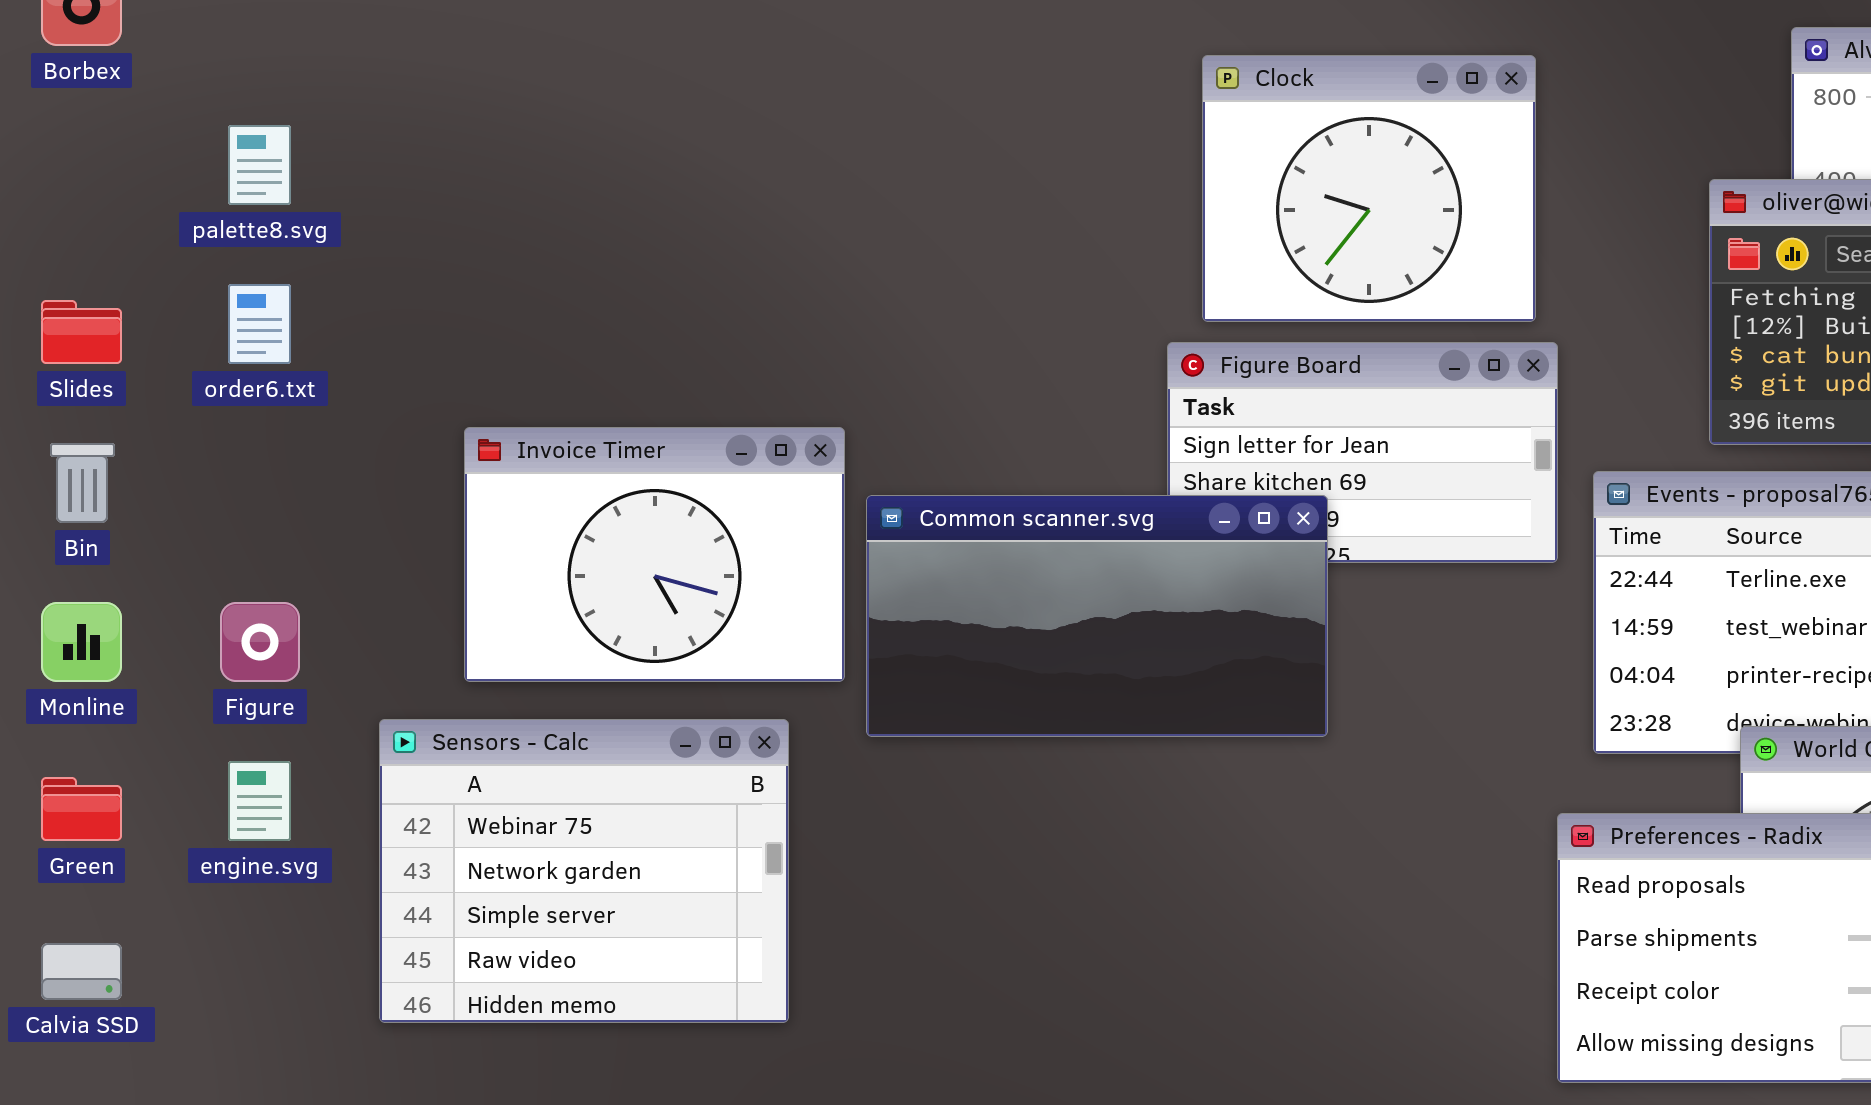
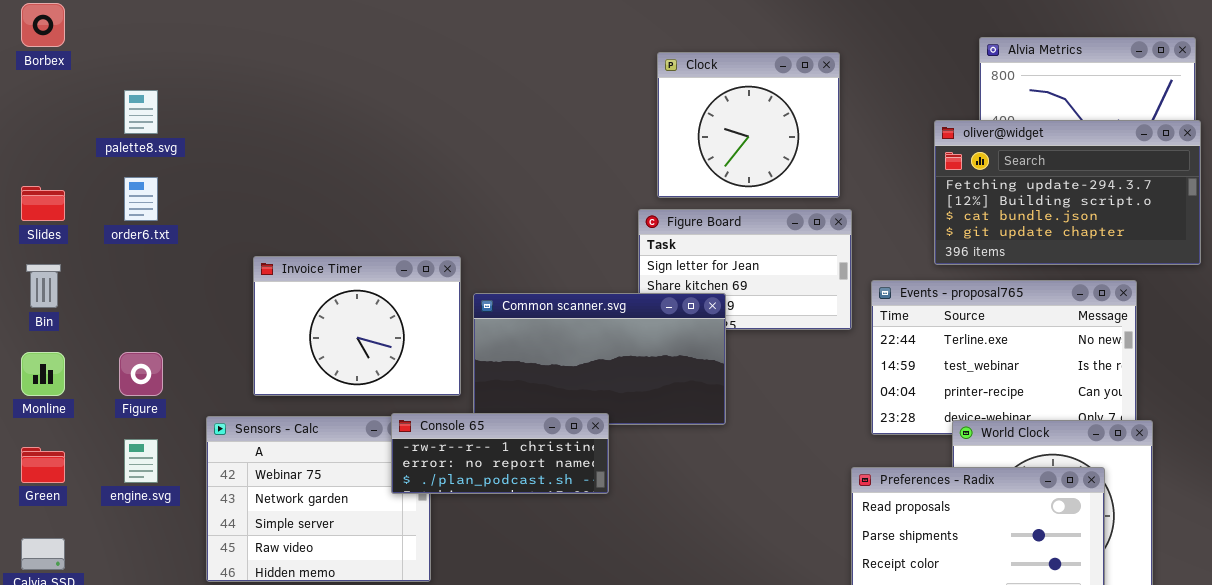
Console 65: none -> [391,413,609,494], opened

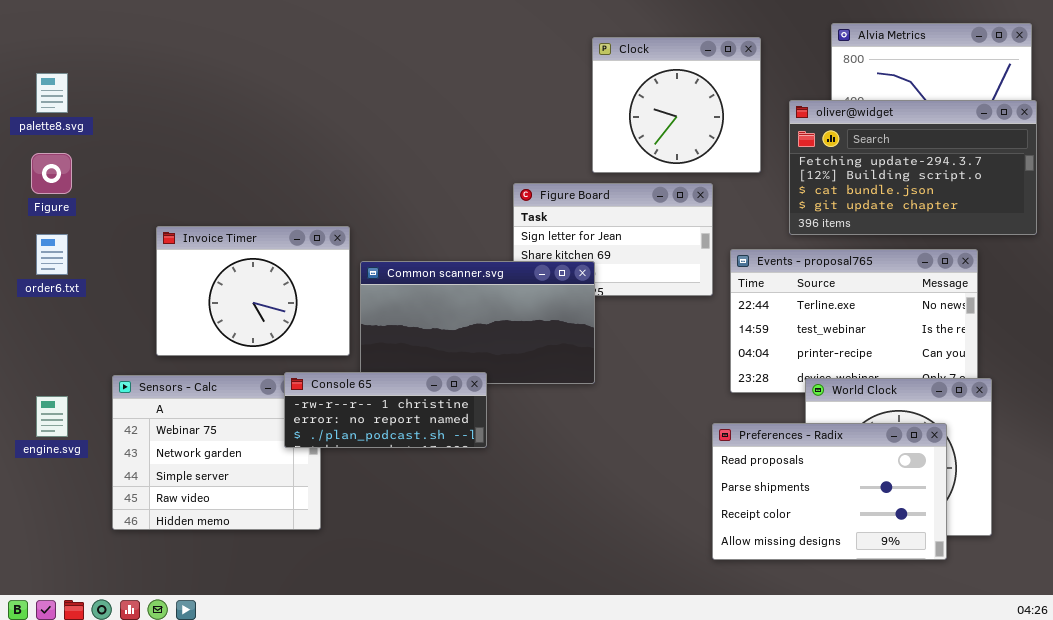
Clock: [657,52,840,198] -> [592,37,761,173], moved
order6.txt: [124,177,158,221] -> [36,234,68,275], moved
Figure: [119,352,163,396] -> [31,153,72,194], moved

